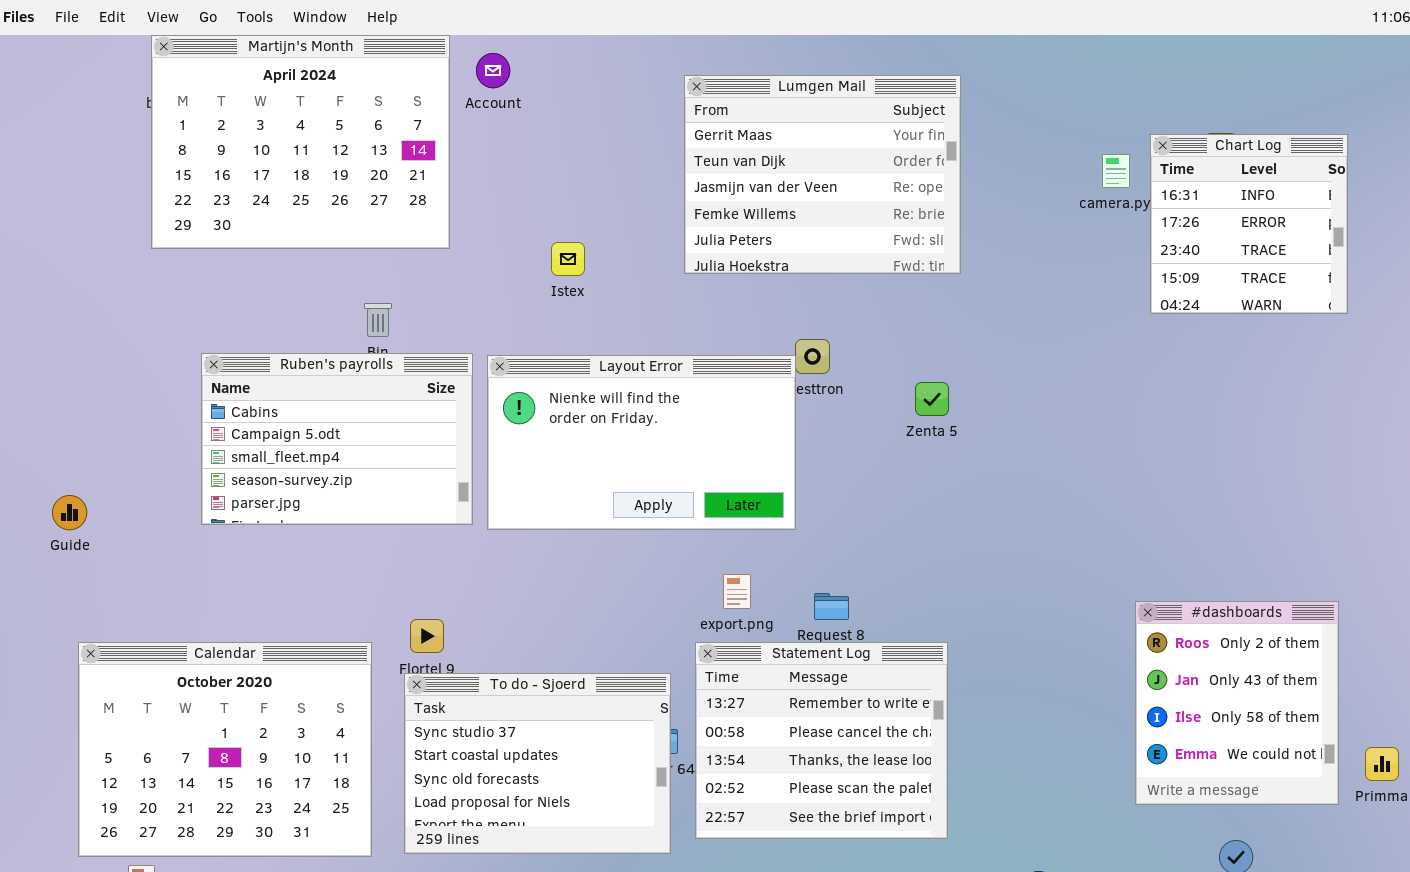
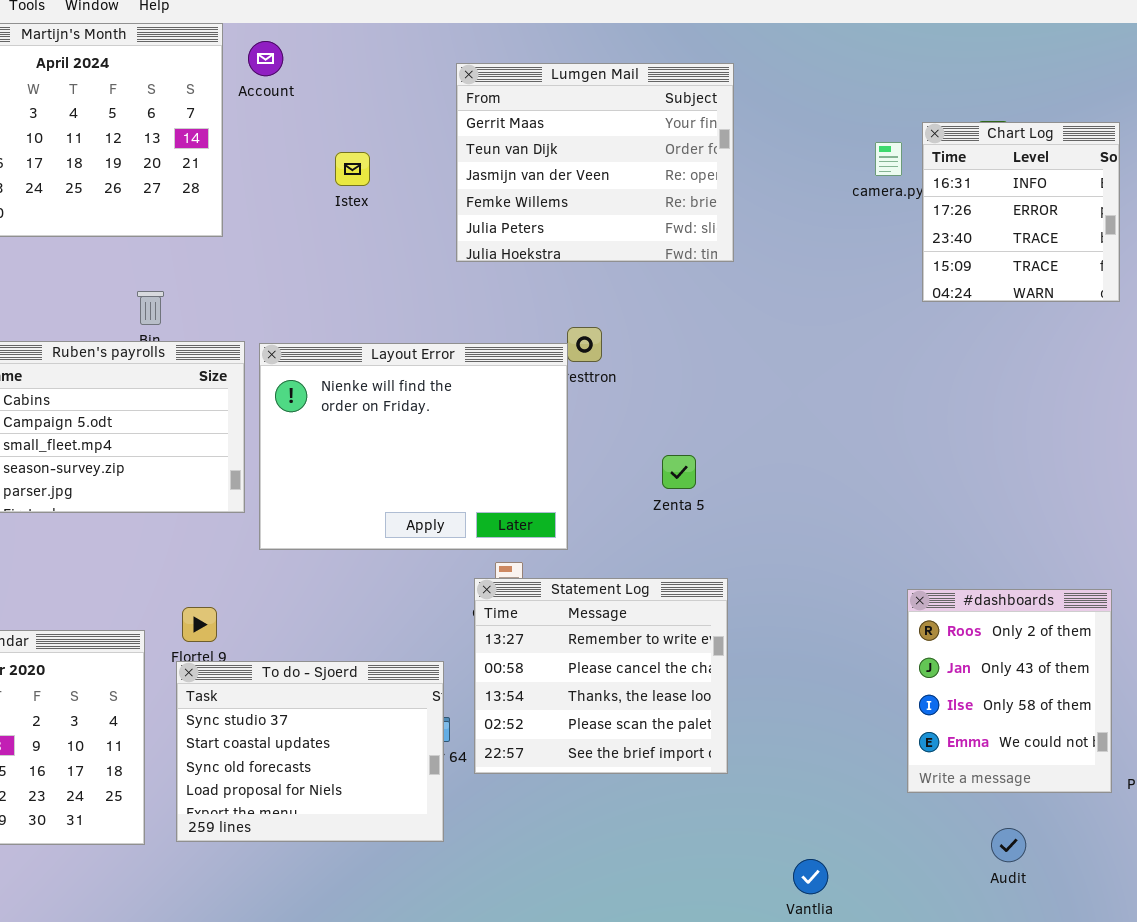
Istex: [551,242,585,276] -> [335,152,370,186], moved
Layout Error: [487,355,796,530] -> [259,343,568,550], resized
Zenta 5: [915,382,949,416] -> [662,455,696,489], moved
Statement Log: [695,642,948,839] -> [474,578,728,774], moved

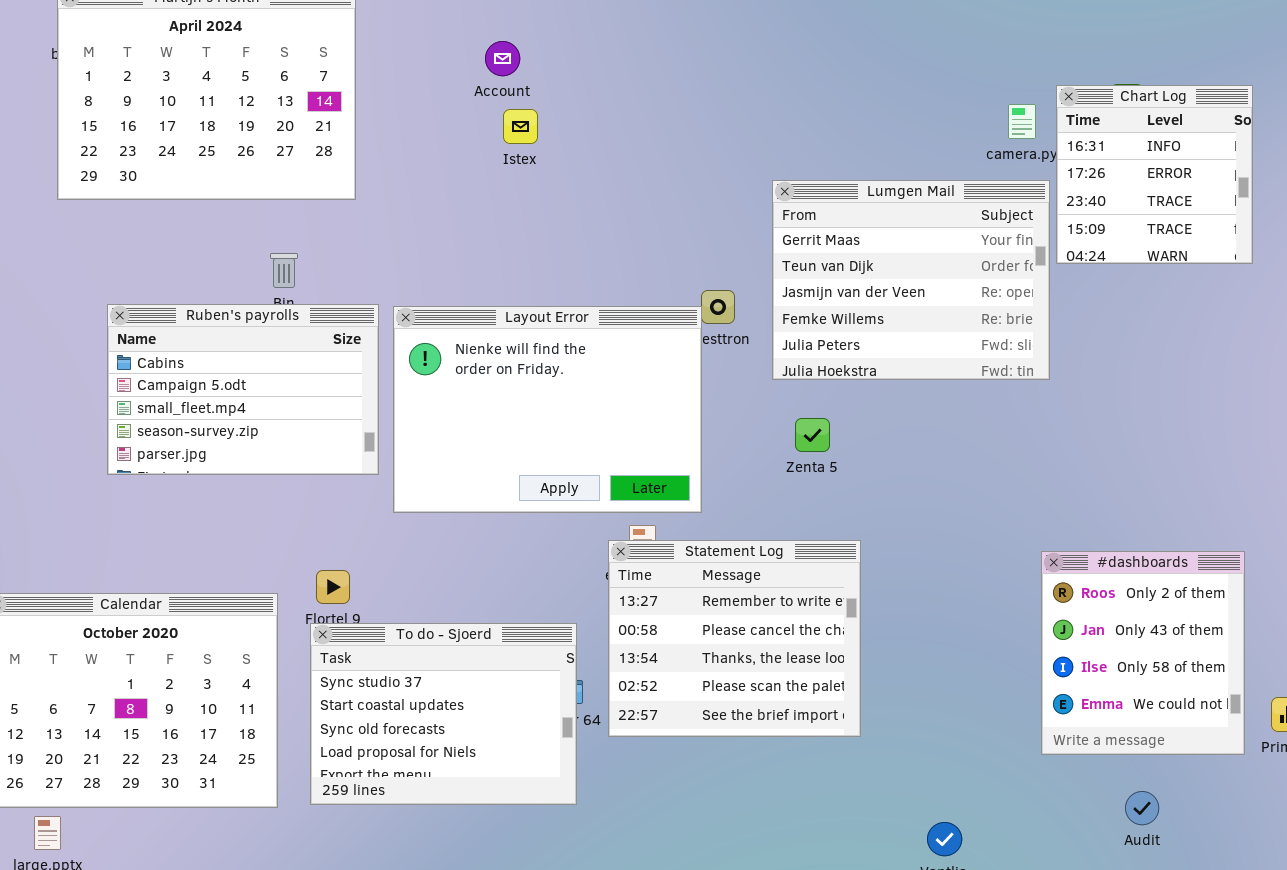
Account: [248,41,283,76] -> [485,41,520,76], moved
Lumgen Mail: [456,63,734,262] -> [772,180,1050,380], moved
Istex: [335,152,370,186] -> [503,109,538,144], moved

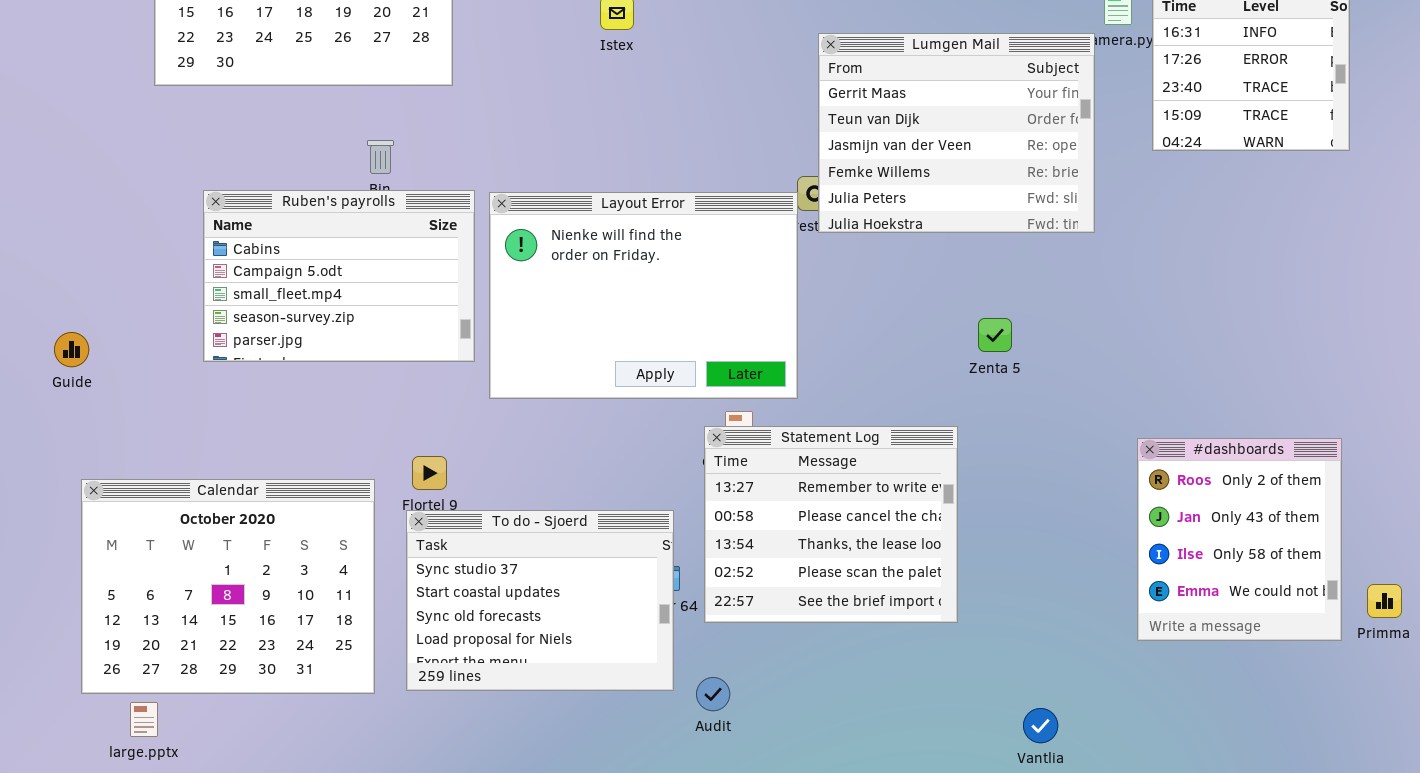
Lumgen Mail: [772,180,1050,380] -> [818,33,1095,233], moved
Zenta 5: [795,418,830,452] -> [978,318,1012,352], moved
Audit: [1125,791,1159,825] -> [696,677,730,711], moved

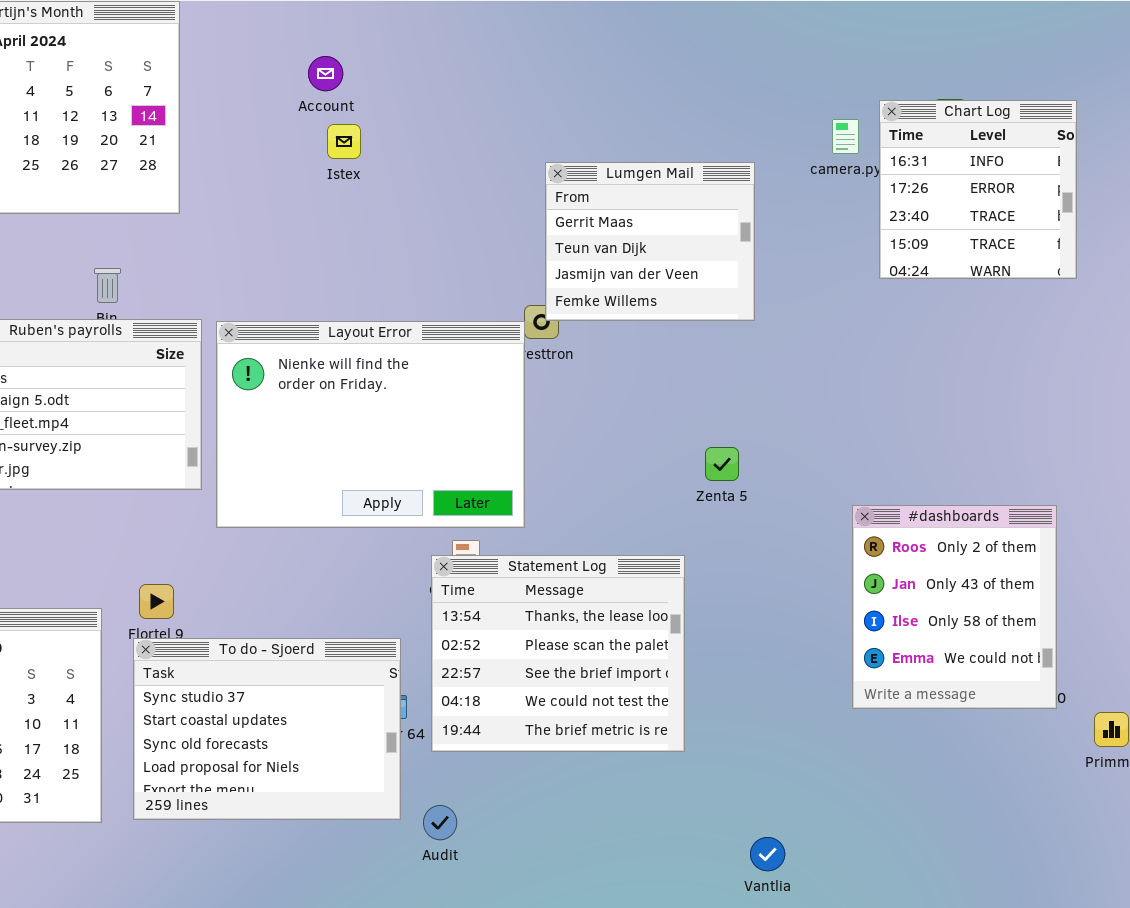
Lumgen Mail: [818,33,1095,233] -> [545,162,755,321], resized
Statement Log: [704,426,958,623] -> [431,555,685,752], scrolled down 2 rows
#dashboards: [1137,438,1342,641] -> [852,505,1057,709], moved

